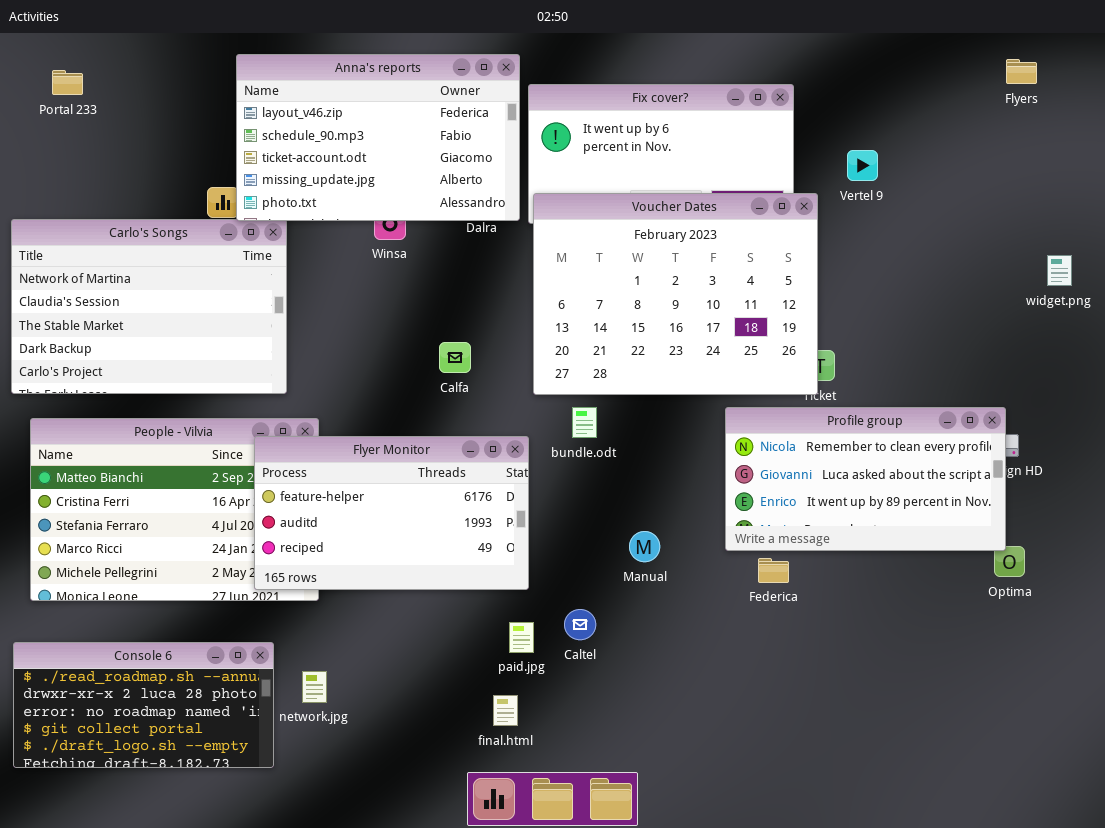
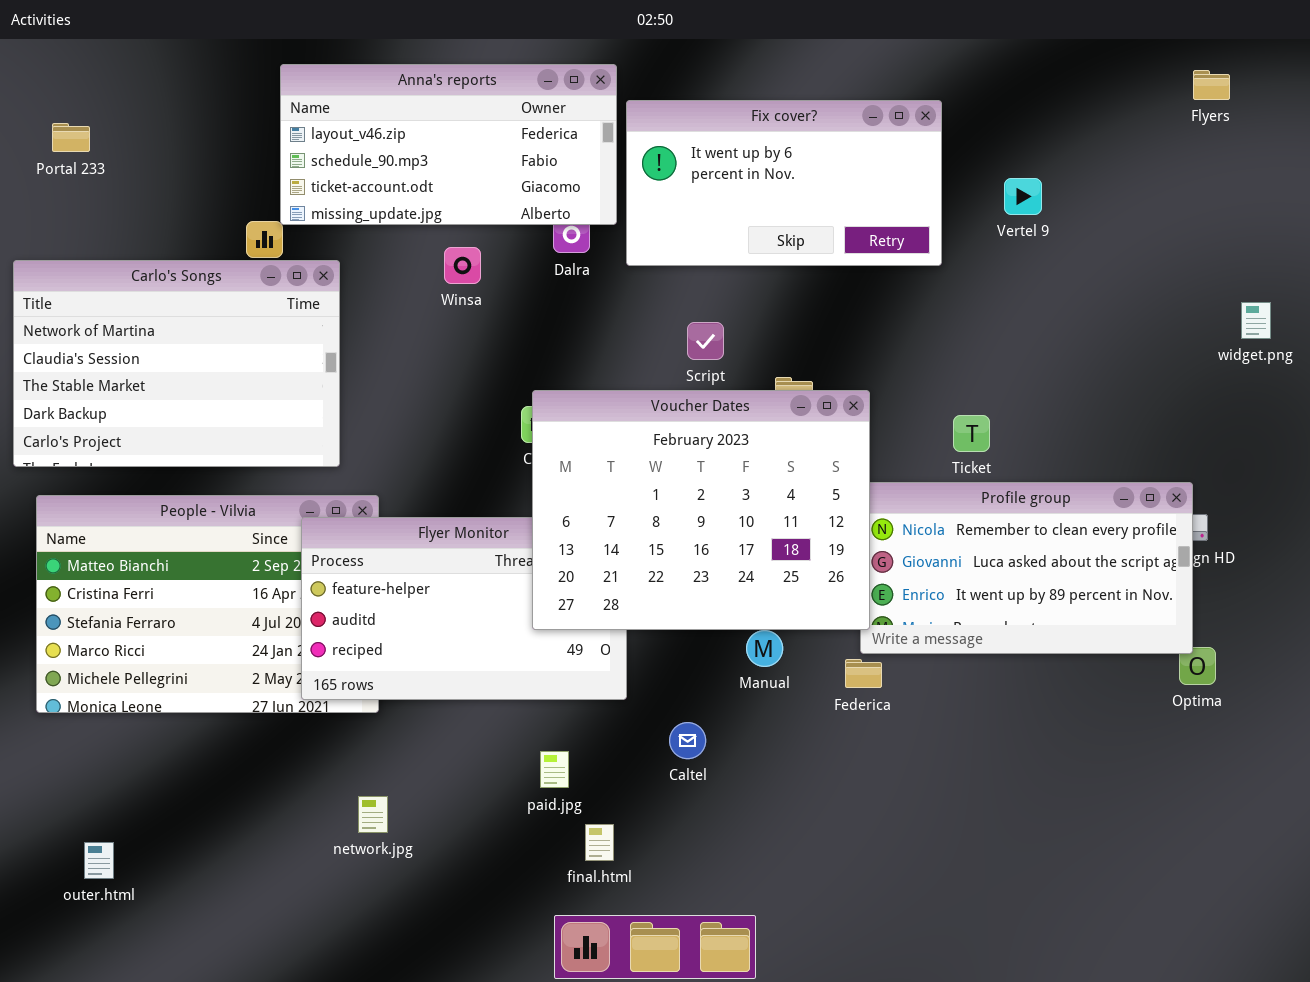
Anna's reports: [236,54,520,221] -> [280,64,617,225], resized
Portal 233: [52,70,83,95] -> [52,123,90,152], moved
Voucher Dates: [533,193,818,395] -> [532,390,870,630], moved
Federica: [758,558,789,583] -> [845,659,882,688], moved
paid.jpg: [509,622,534,653] -> [540,751,569,788], moved
Console 6: [13,642,274,768] -> none, closed

